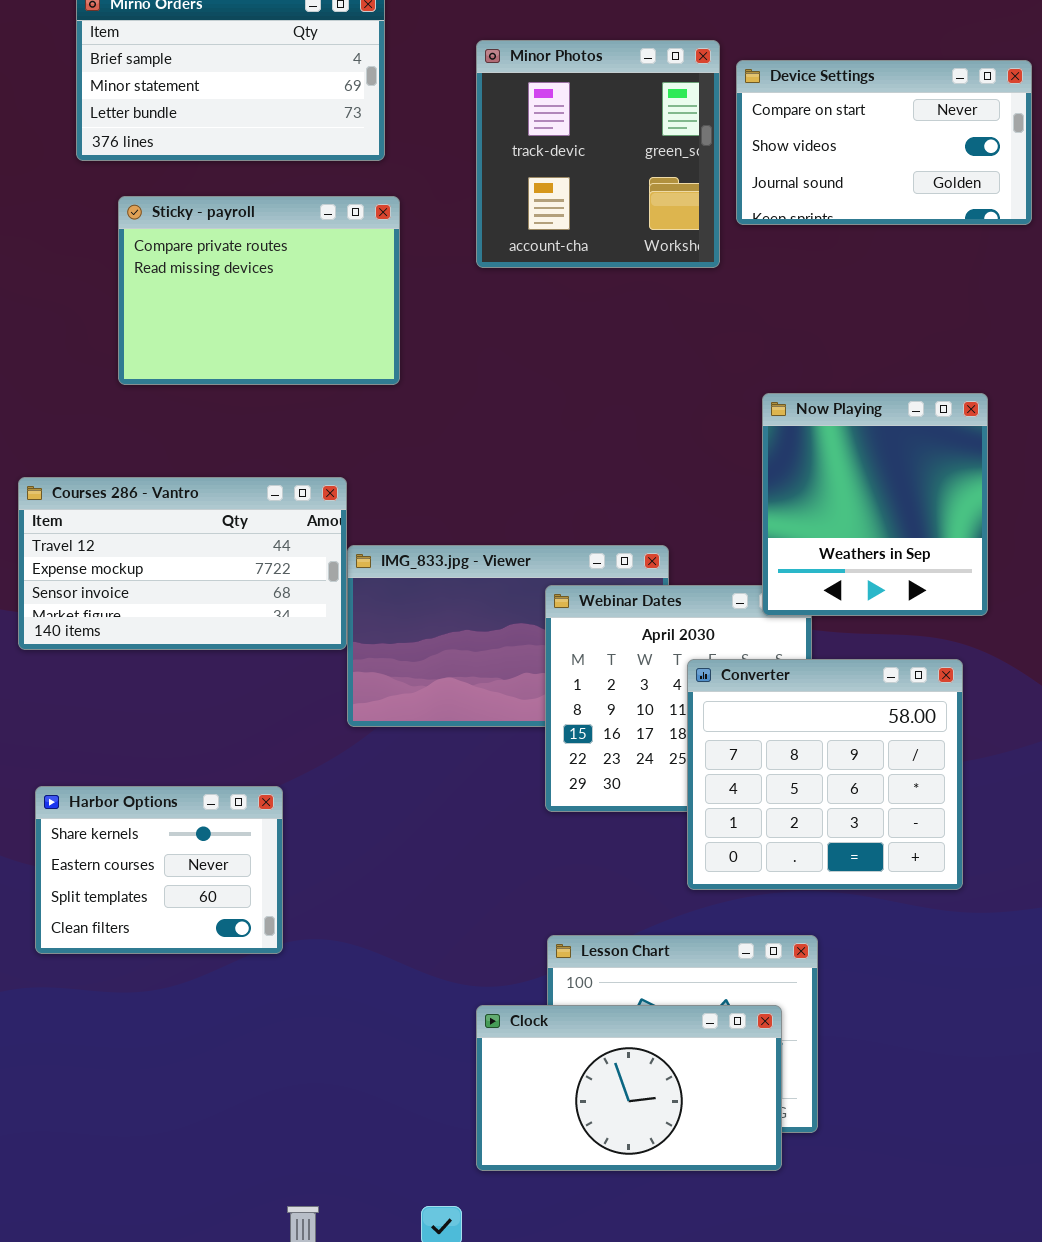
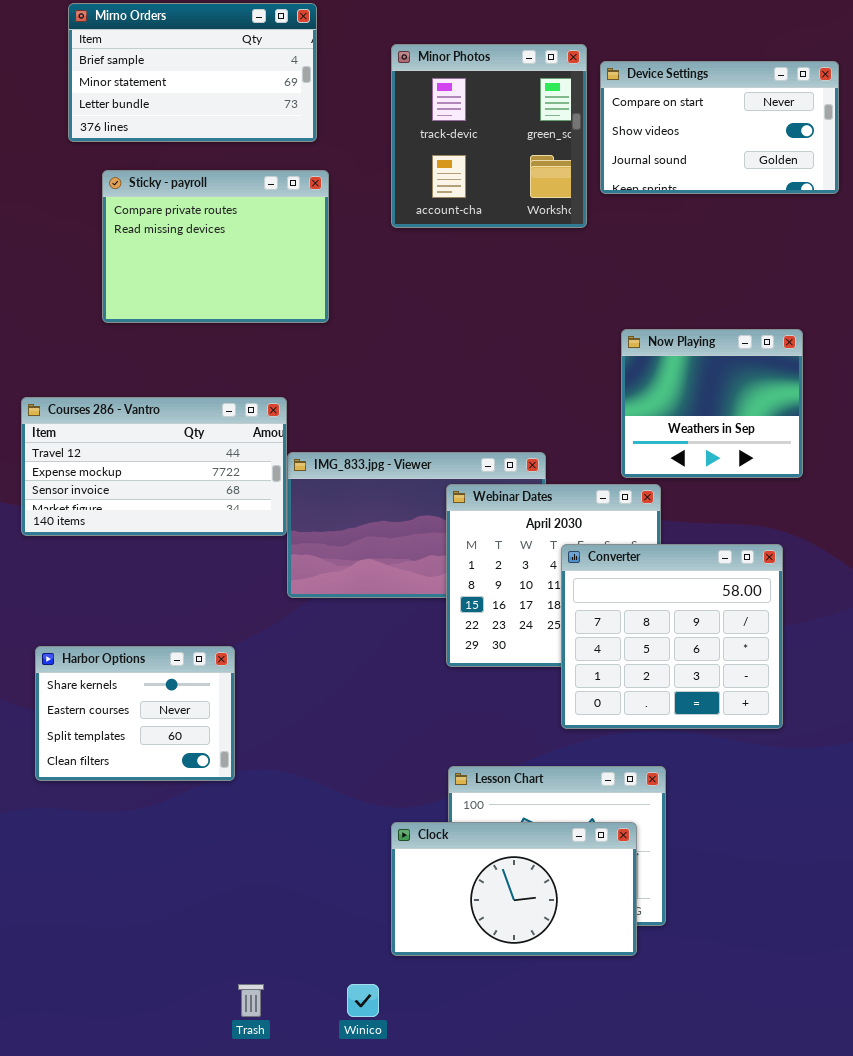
Now Playing: [762,393,988,616] -> [621,329,803,478], resized

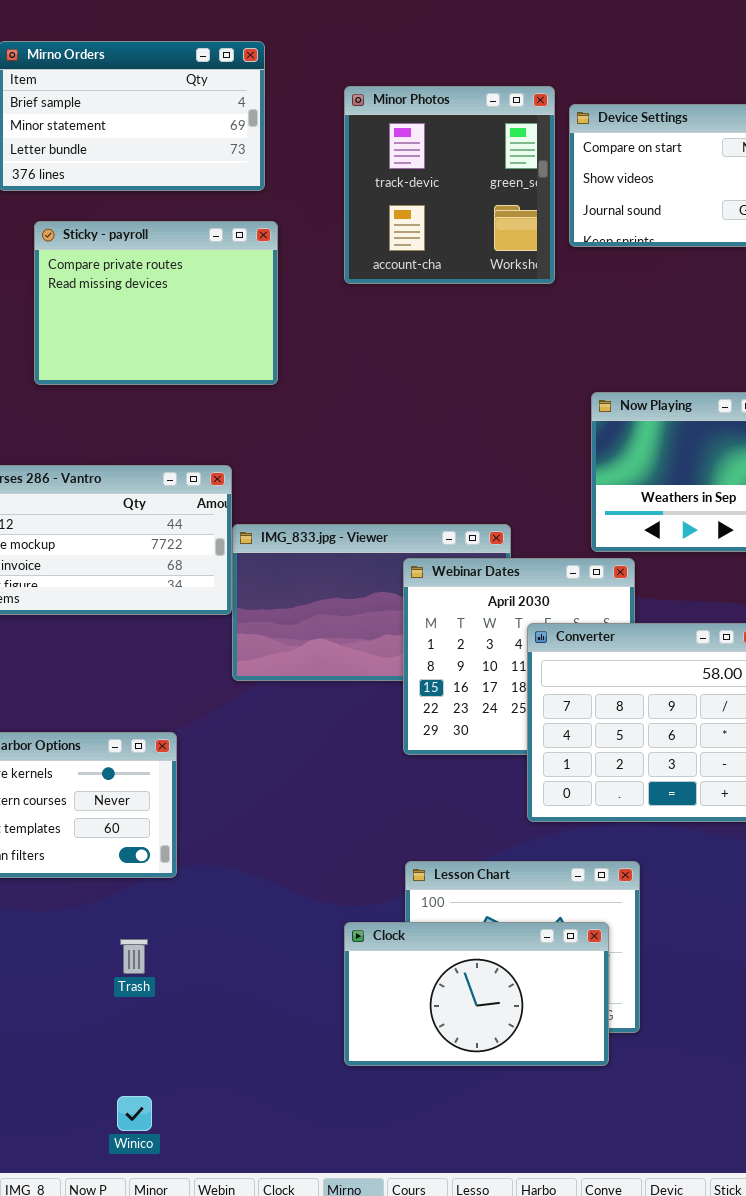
Trash: [238,984,264,1017] -> [120,939,148,974], moved
Winico: [347,984,379,1017] -> [117,1096,152,1131], moved

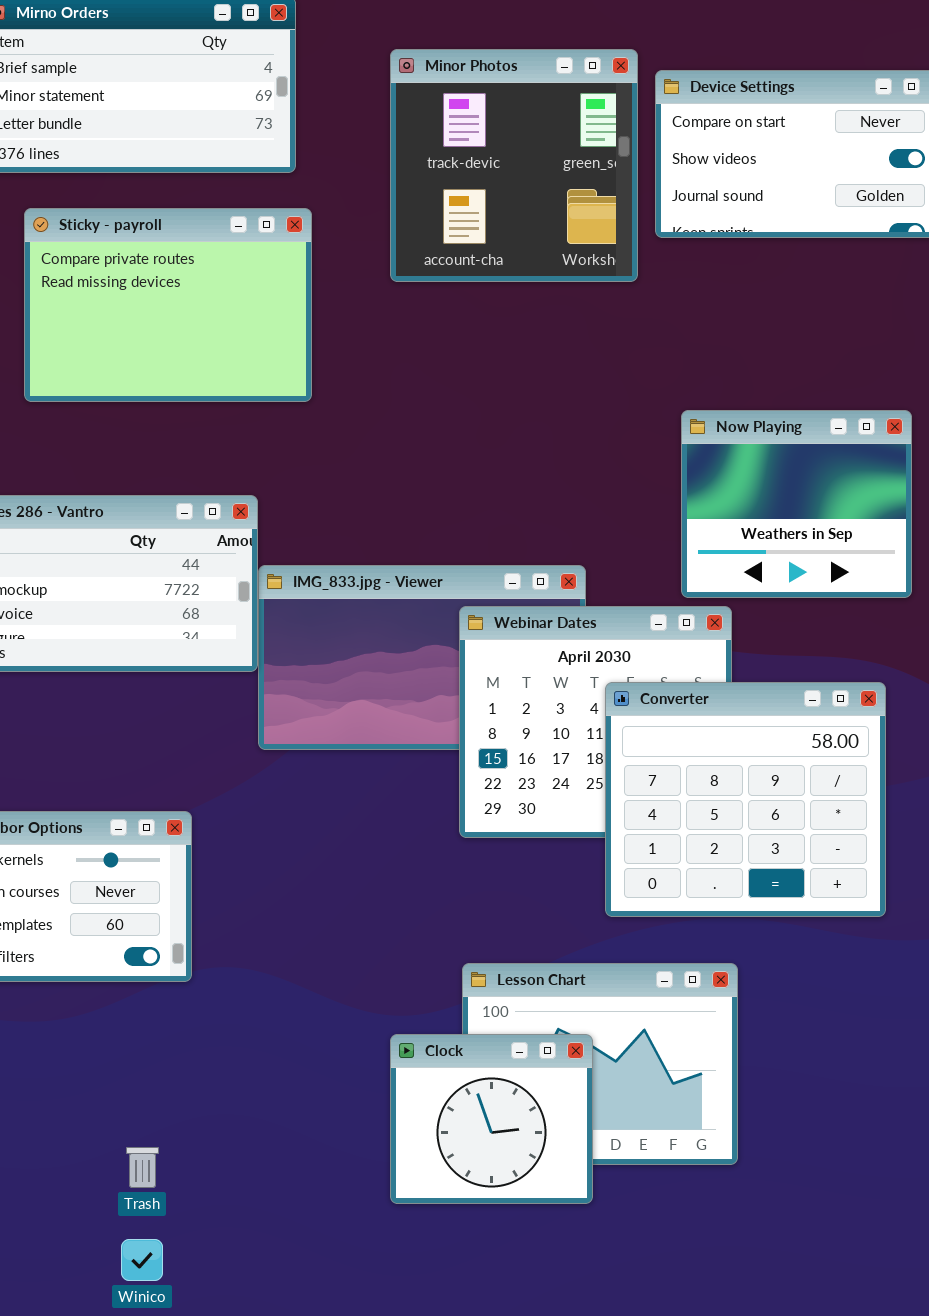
Clock: [344,922,609,1066] -> [390,1034,593,1204], resized
Trash: [120,939,148,974] -> [126,1147,159,1188], moved

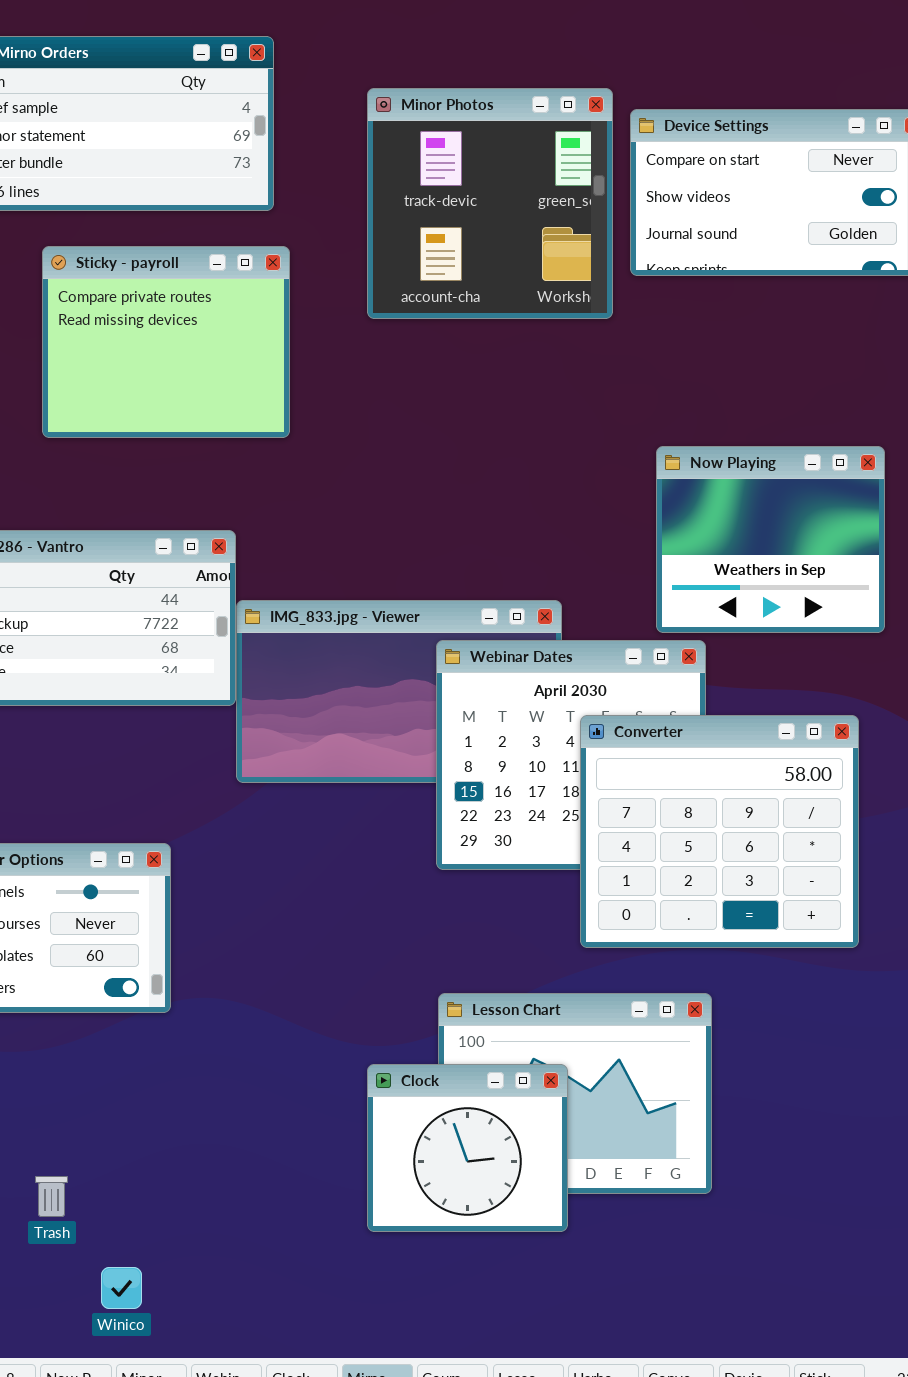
Sticky - payroll: [24,208,312,402] -> [42,246,290,438], resized
Trash: [126,1147,159,1188] -> [35,1176,68,1217], moved

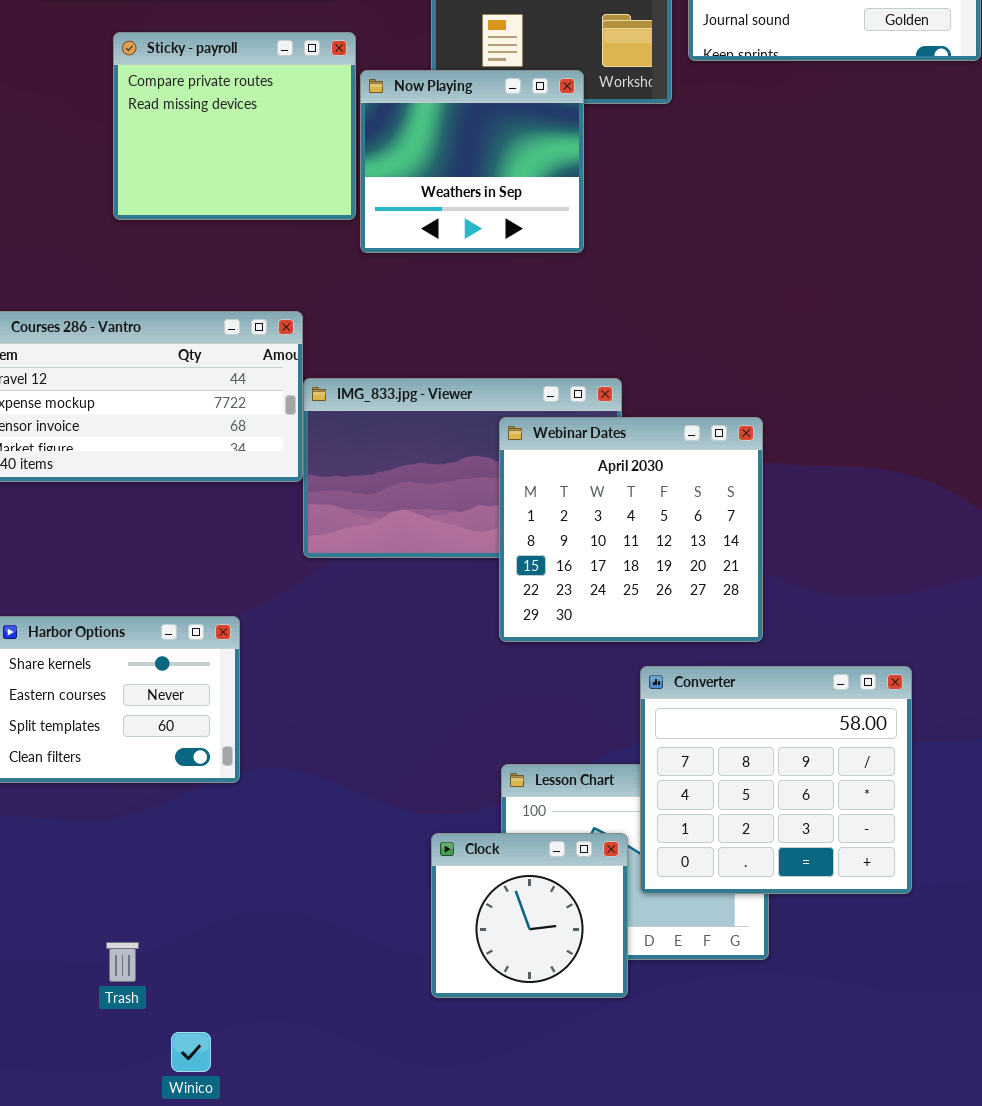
Now Playing: [656,446,885,633] -> [360,70,584,253], moved
Converter: [580,715,859,948] -> [640,666,912,894], moved

